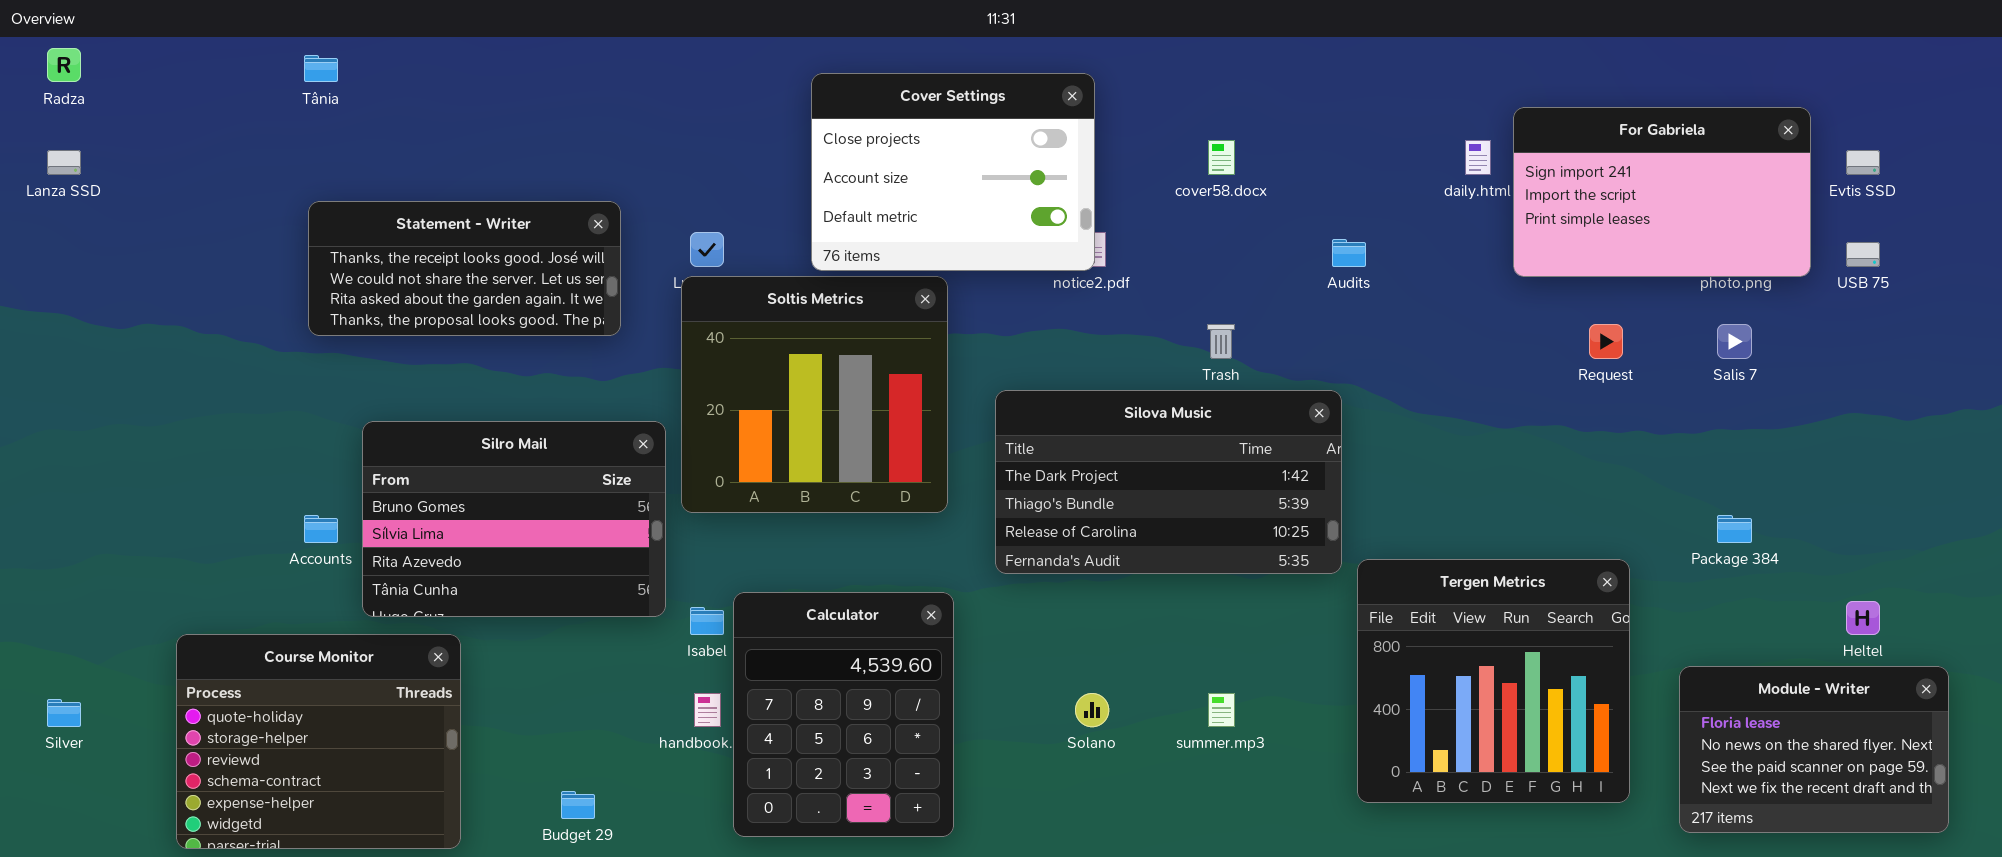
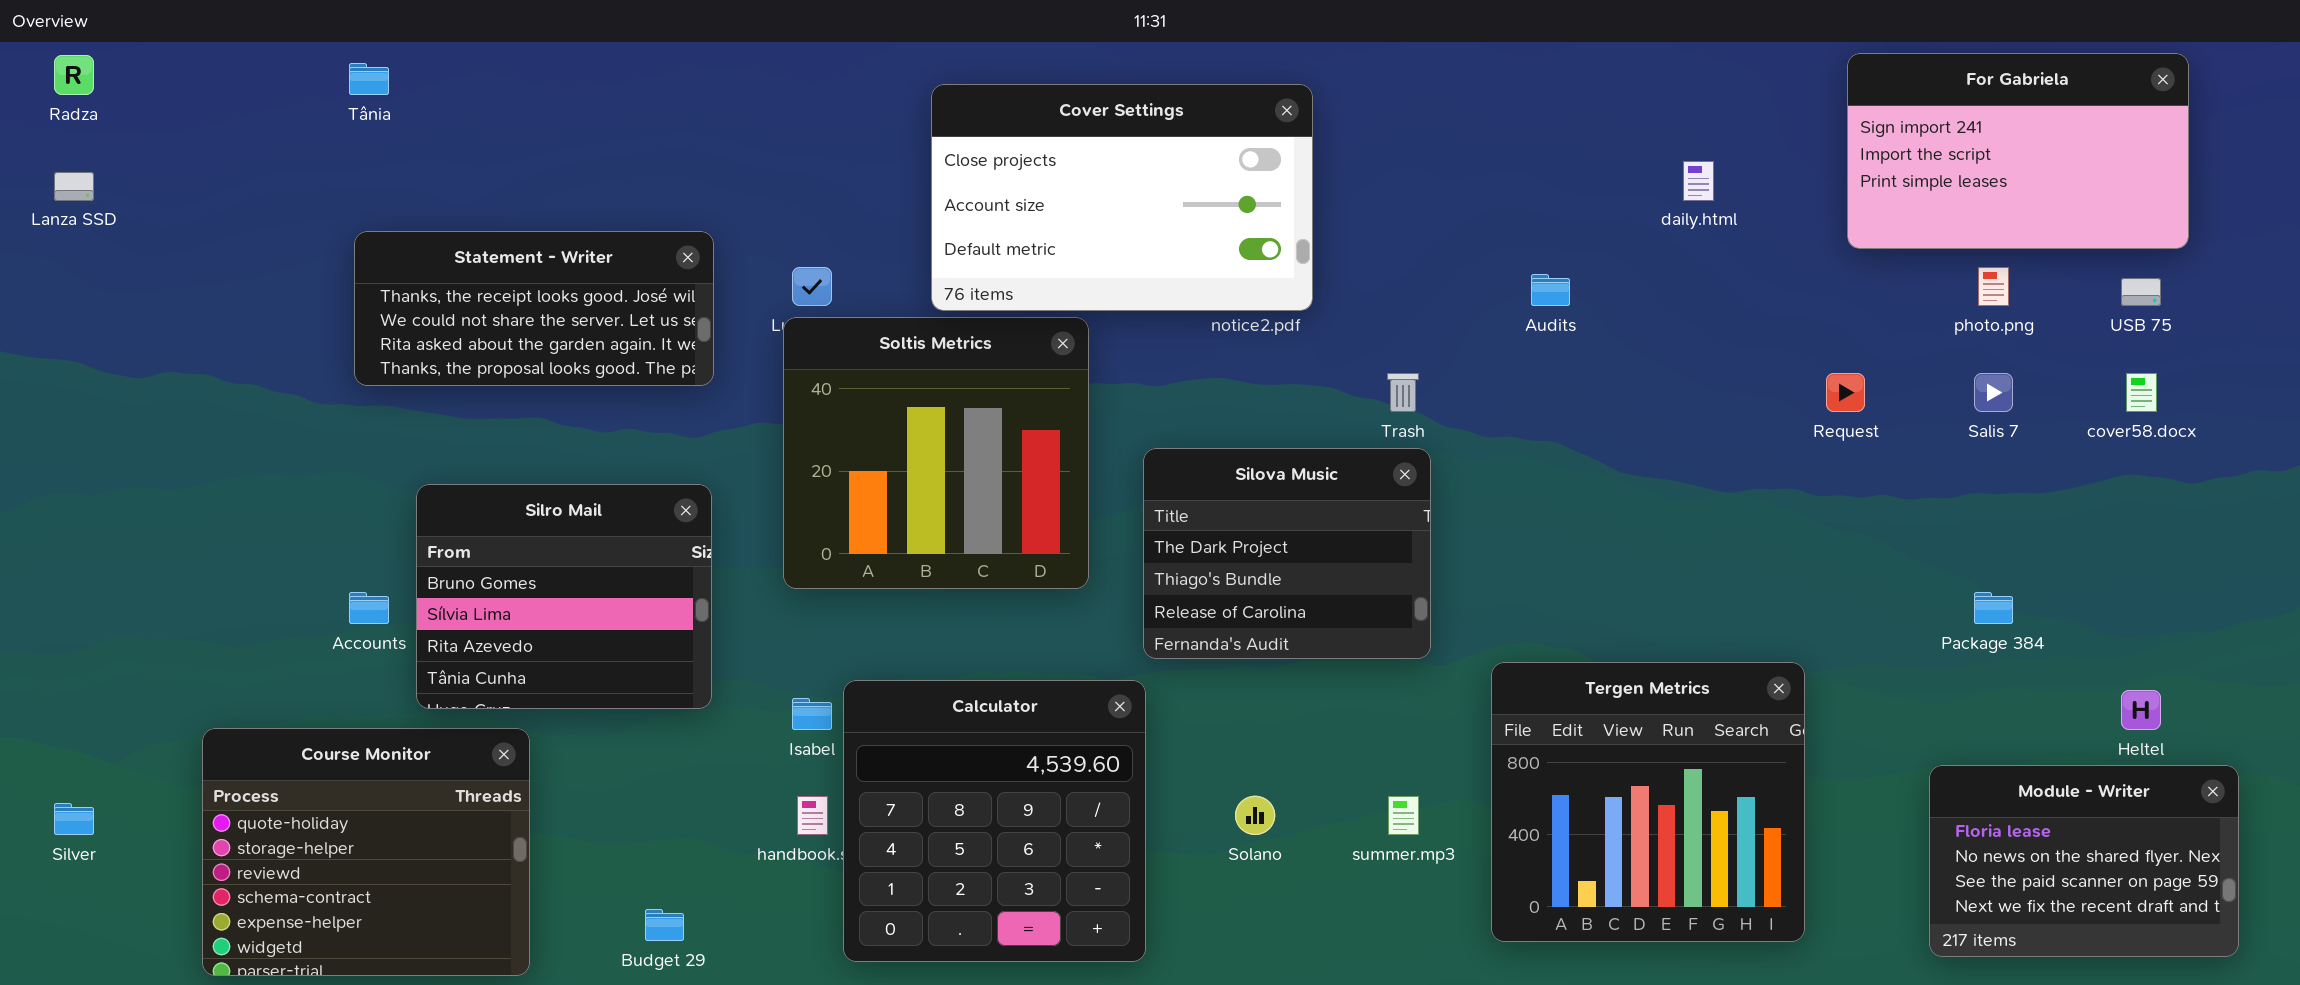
Cover Settings: [811,73,1095,271] -> [931,84,1313,311], resized
For Gabriela: [1513,107,1811,277] -> [1847,53,2189,249], moved
cover58.docx: [1208,140,1235,175] -> [2126,373,2157,412], moved
Silova Music: [995,390,1342,574] -> [1143,448,1431,659], resized
Silro Mail: [362,421,666,617] -> [416,484,712,709], resized
Tergen Metrics: [1357,559,1630,803] -> [1491,662,1805,942], moved
Calculator: [733,592,954,837] -> [843,680,1146,962], resized

